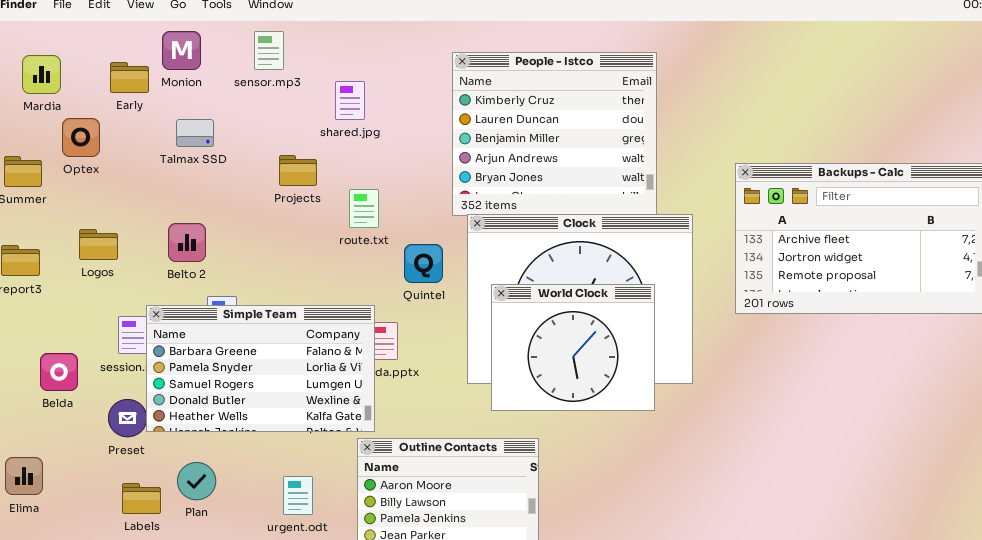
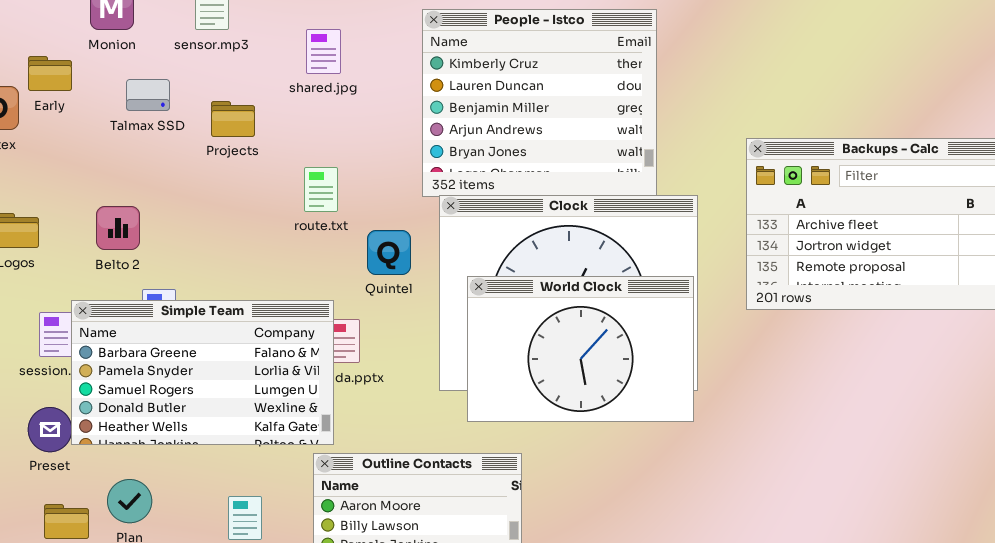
Early: [110,62,149,93] -> [28,56,72,91], moved
shared.jpg: [335,81,365,120] -> [306,29,341,74], moved
Talmax SSD: [176,119,214,147] -> [126,79,170,111], moved
Projects: [279,155,317,186] -> [211,101,255,137], moved
World Clock: [491,284,655,411] -> [467,276,694,422], resized

